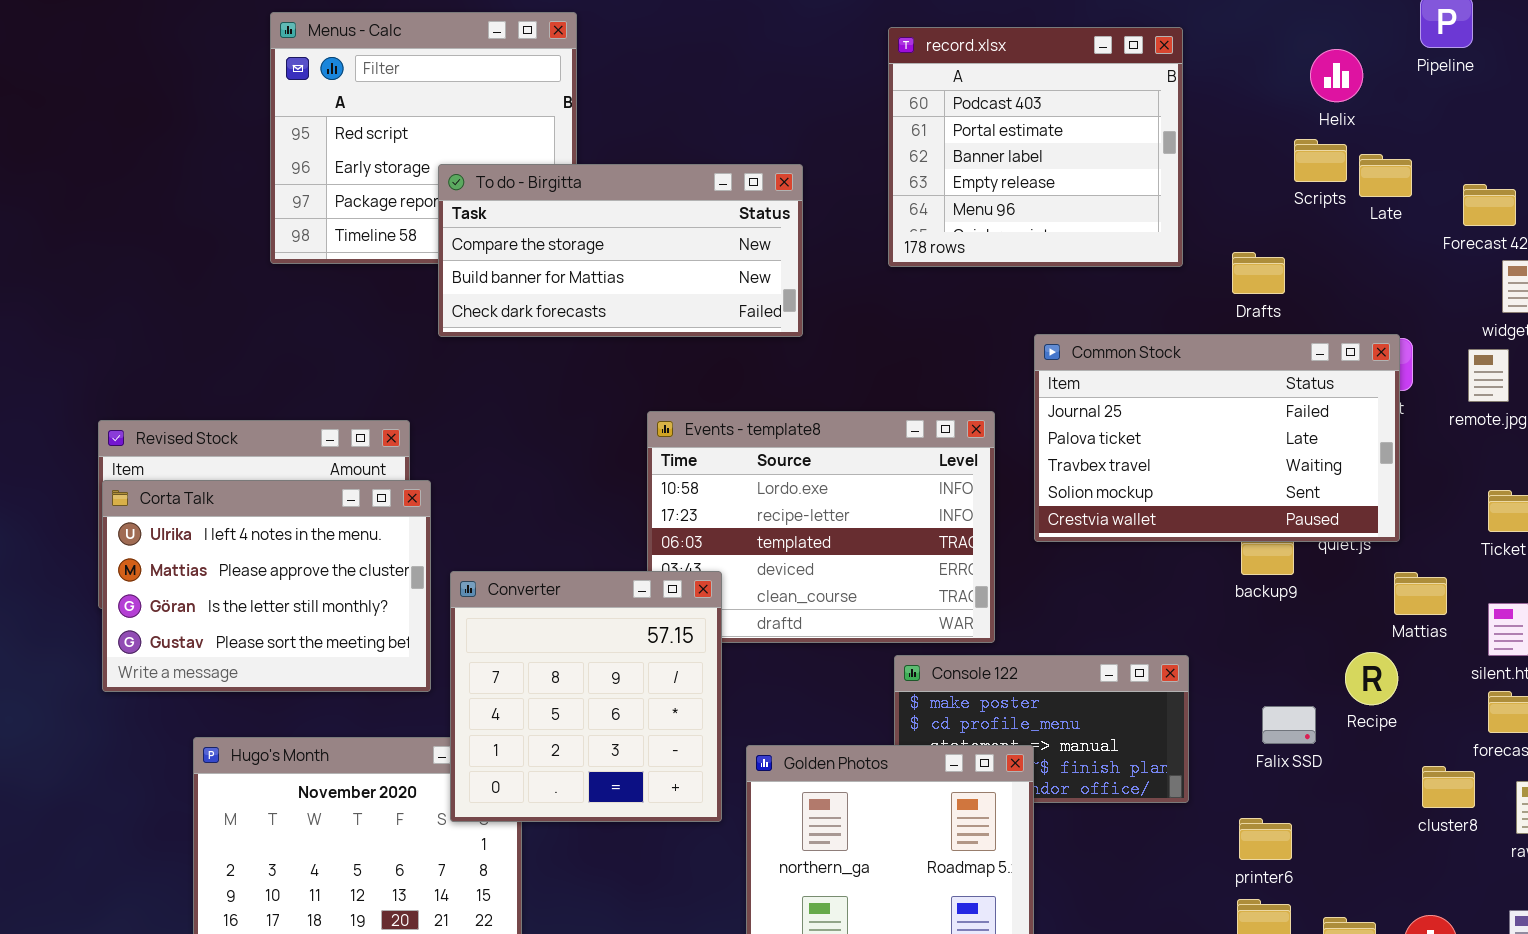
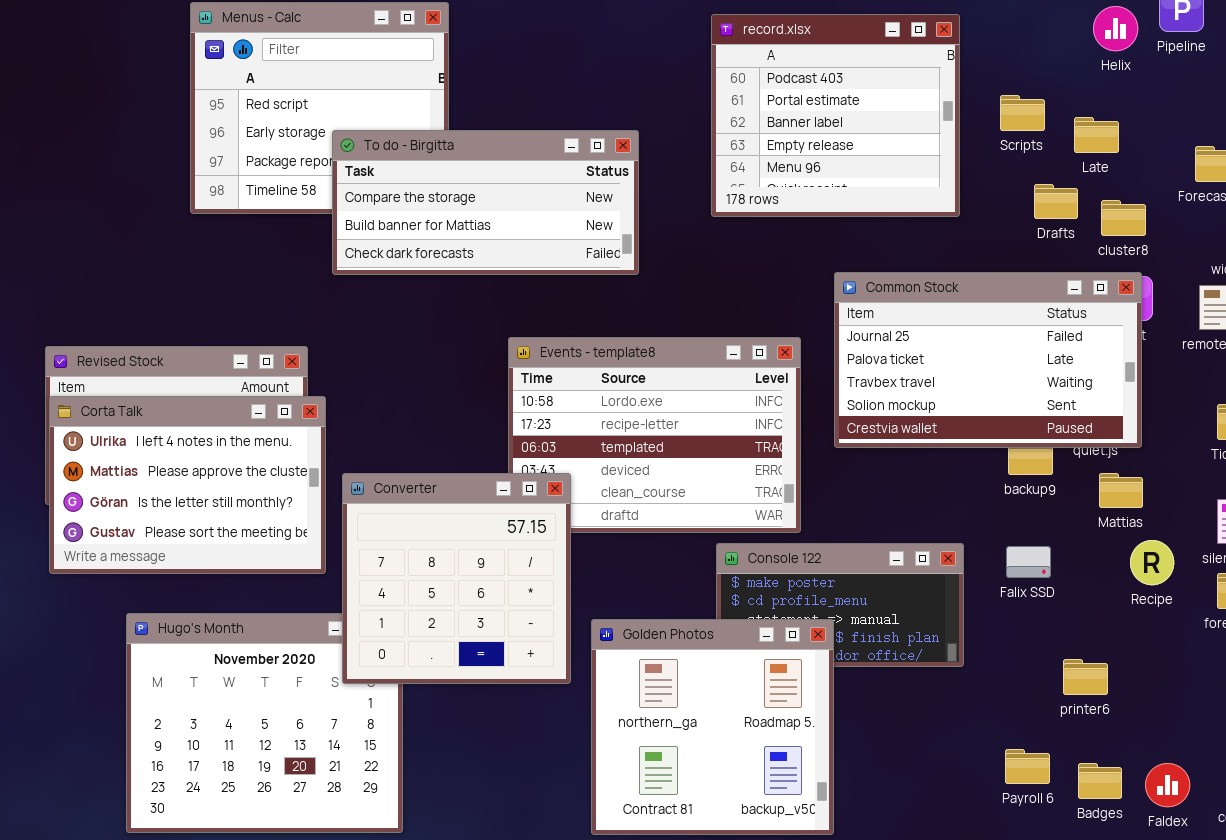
Helix: [1310,49,1363,102] -> [1093,6,1138,51], moved
Scripts: [1294,139,1347,182] -> [1000,95,1045,131], moved
Late: [1359,154,1412,197] -> [1074,117,1119,153], moved
Drafts: [1232,252,1285,294] -> [1034,184,1078,219], moved
Mattias: [1394,572,1447,615] -> [1099,473,1143,508], moved
Recipe: [1345,652,1398,705] -> [1130,540,1174,585], moved
Falix SSD: [1262,706,1316,744] -> [1006,546,1051,578], moved
cluster8: [1422,766,1475,808] -> [1101,200,1146,236], moved
printer6: [1239,818,1292,860] -> [1063,659,1108,695], moved

